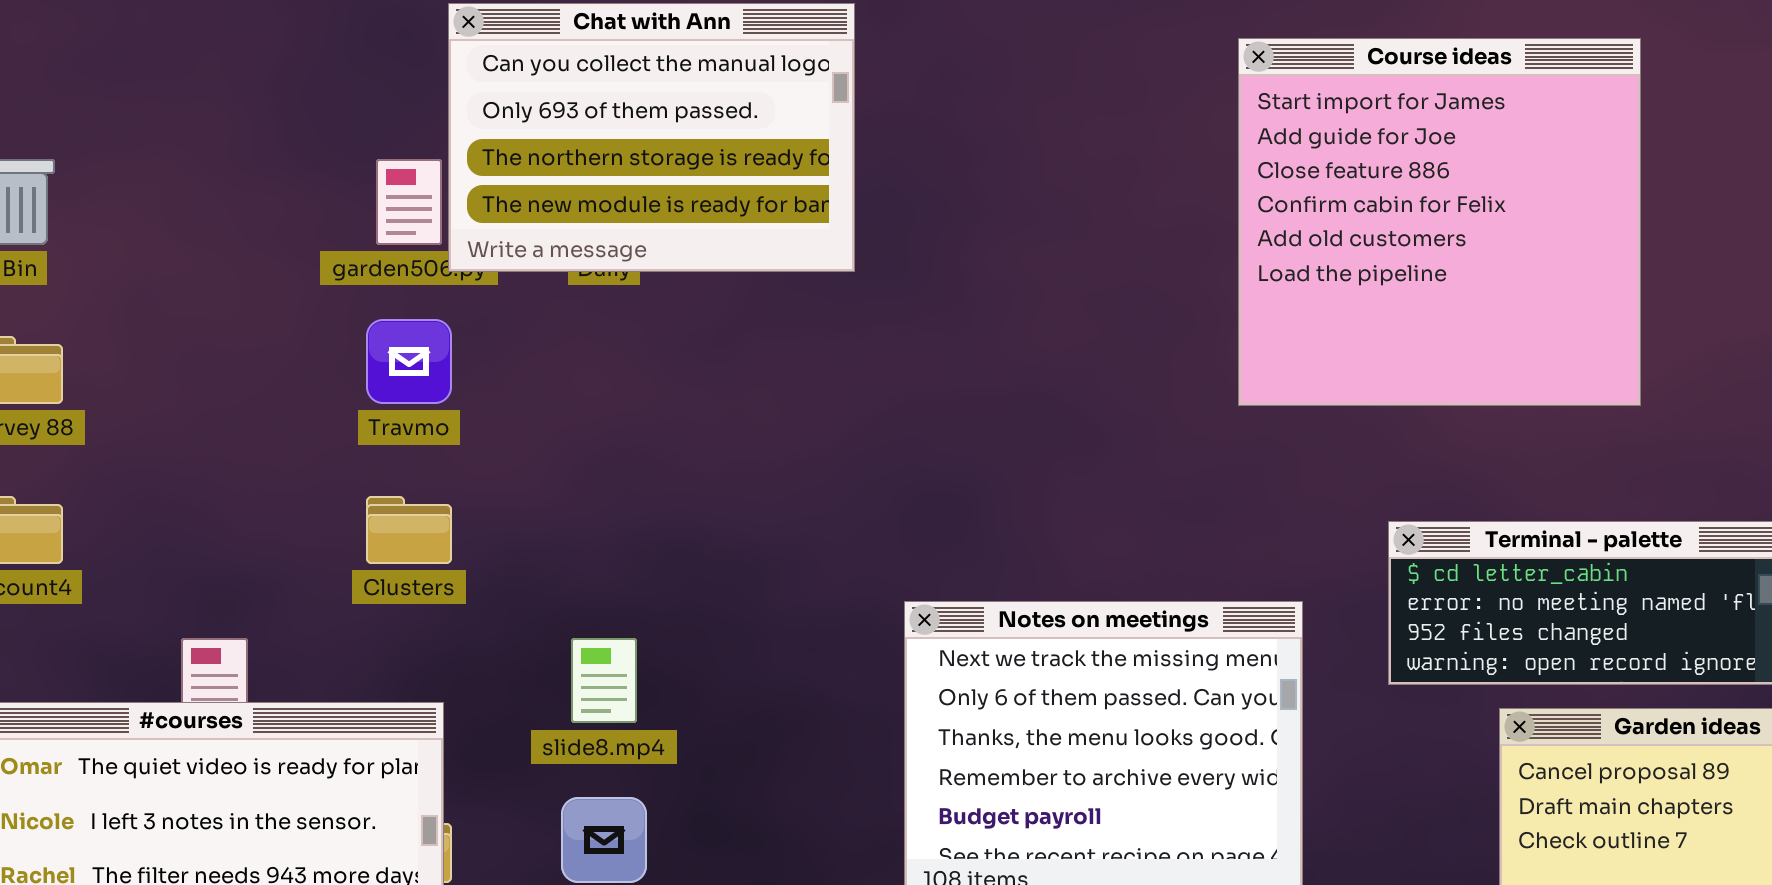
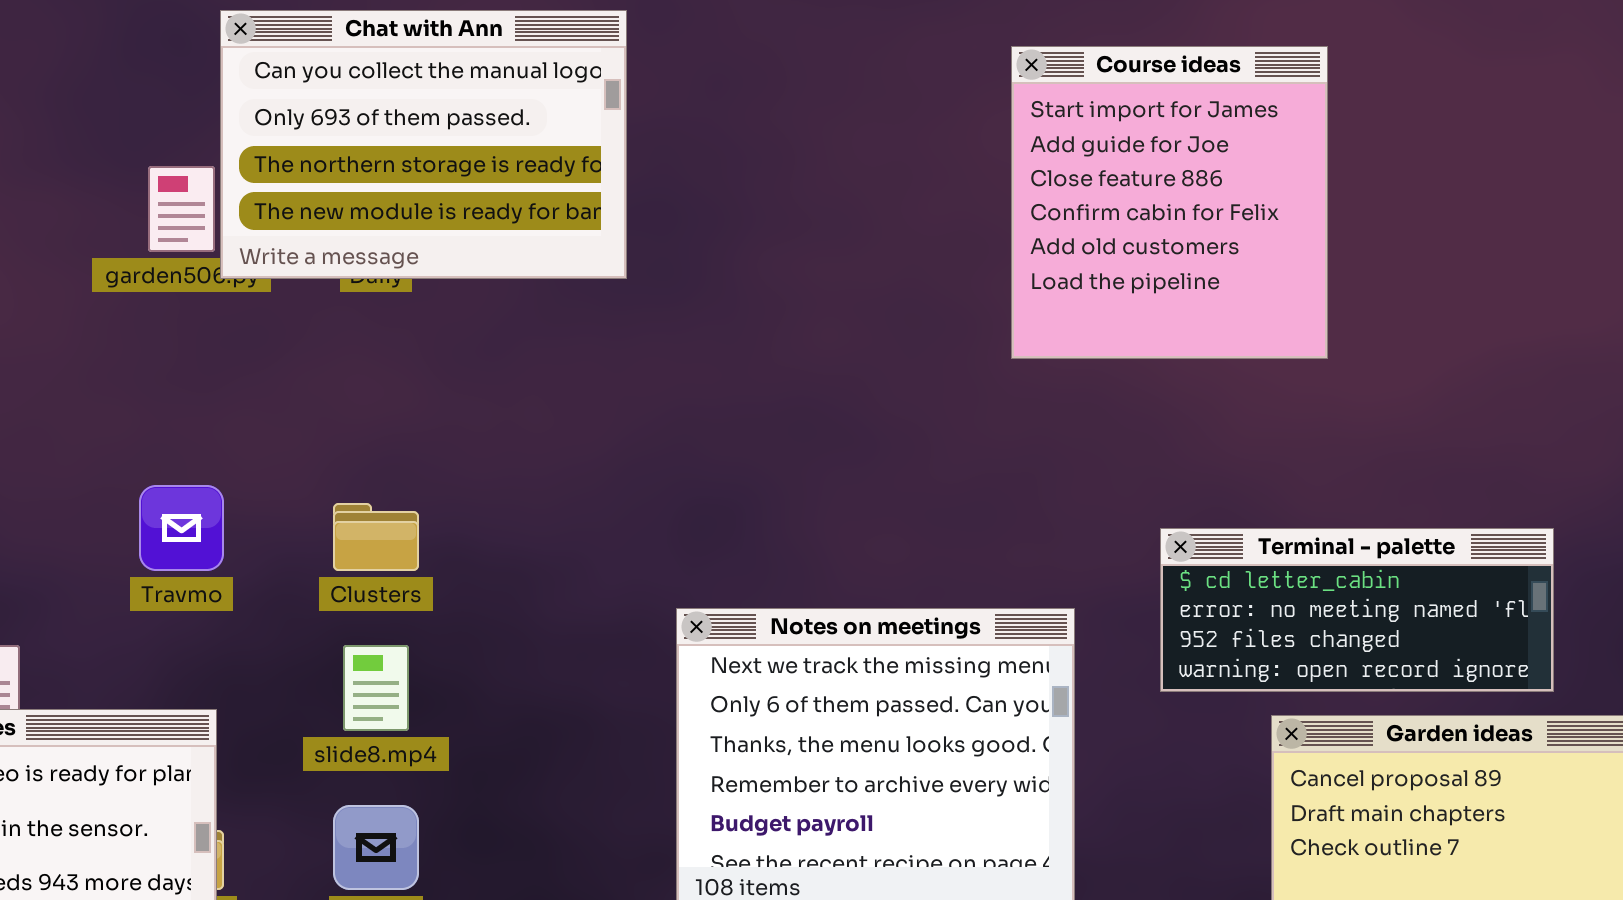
Course ideas: [1238,38,1641,406] -> [1011,46,1328,359], resized
Travmo: [366,319,452,404] -> [139,485,224,571], moved
Clusters: [366,496,452,564] -> [333,503,419,571], moved

